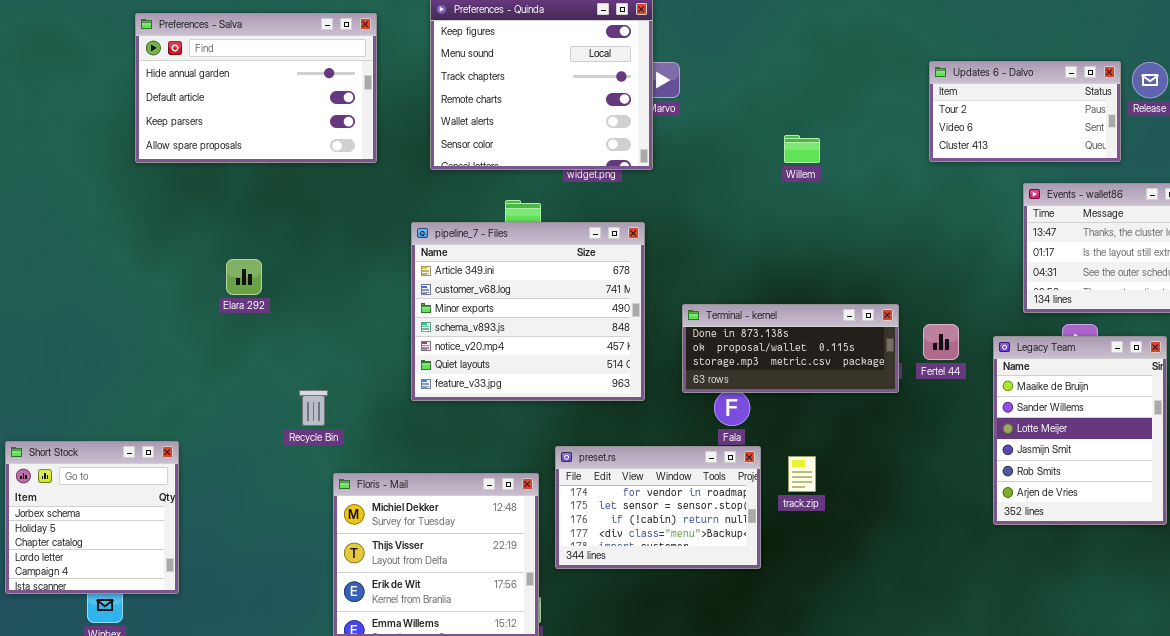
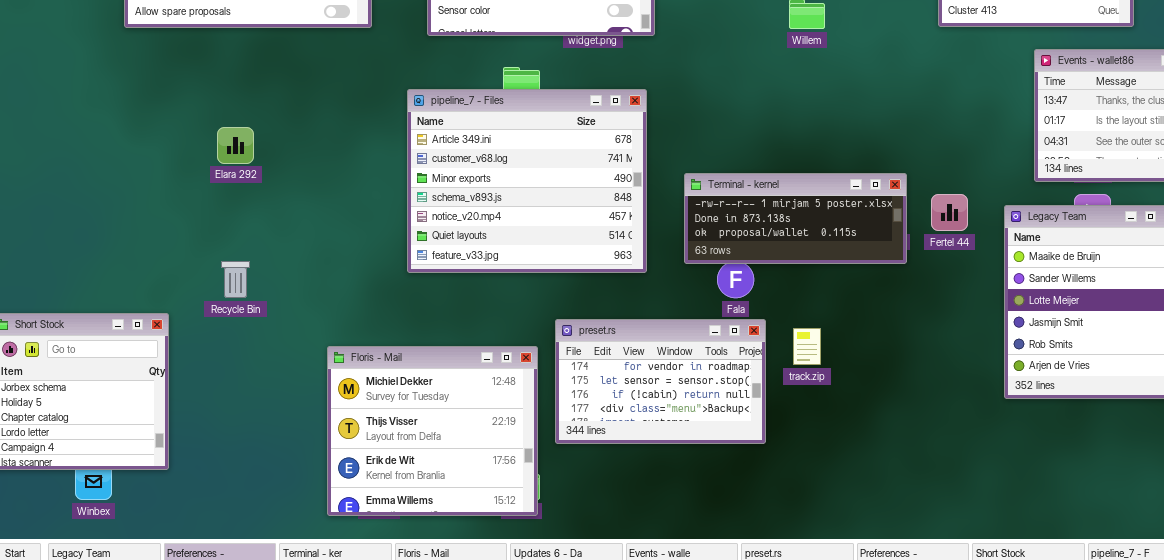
Terminal - kernel: [682,304,899,393] -> [684,173,907,264], scrolled up 1 row
Recycle Bin: [299,390,328,426] -> [221,261,250,298], moved

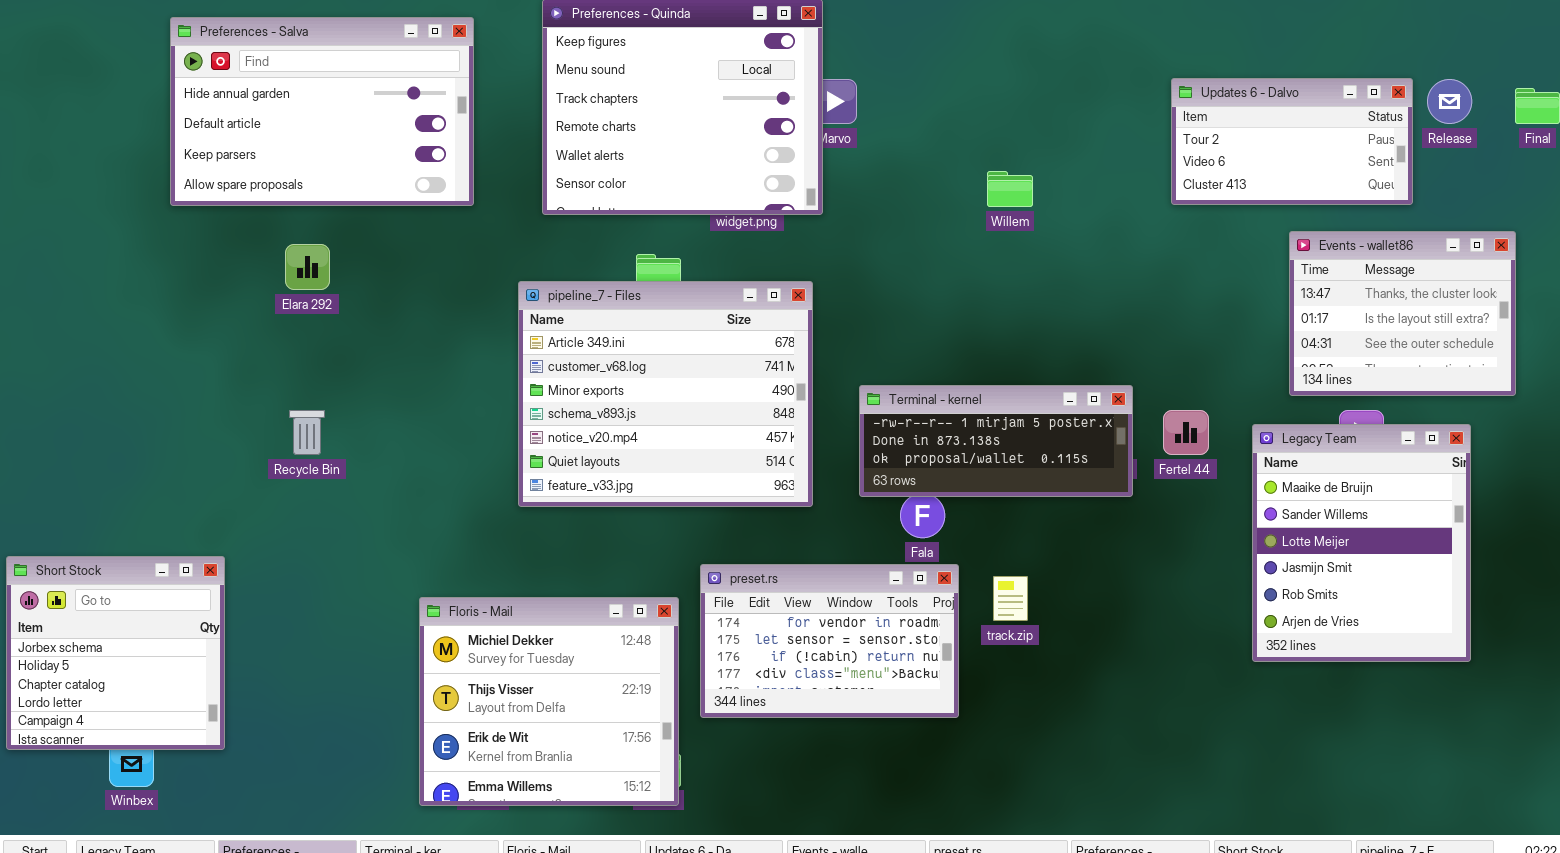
Elara 292: [217,127,254,164] -> [285,244,330,290], moved
Recycle Bin: [221,261,250,298] -> [289,410,325,455], moved

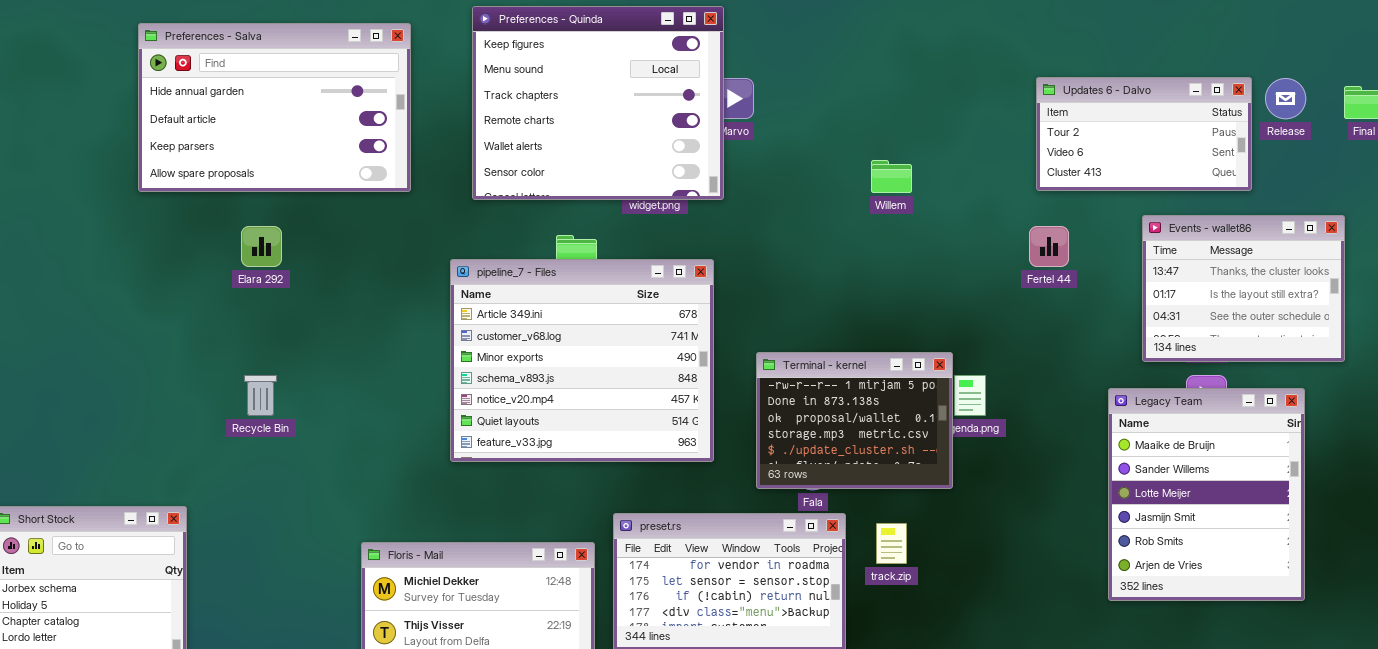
Terminal - kernel: [859,385,1133,497] -> [756,352,953,489], resized
Fertel 44: [1163,410,1209,455] -> [1029,226,1069,267], moved

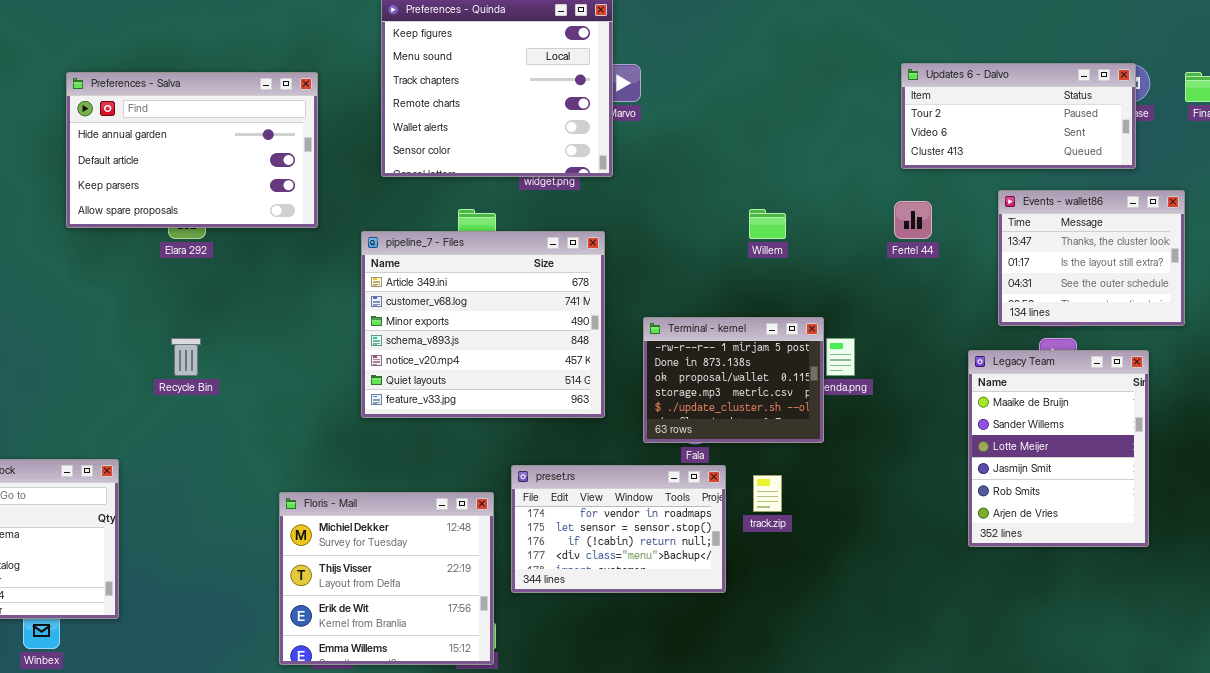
Preferences - Salva: [138,23,411,192] -> [66,72,318,228], moved
Updates 6 - Dalvo: [1036,77,1252,191] -> [901,63,1136,169], resized
Willem: [871,160,912,193] -> [749,209,786,239], moved

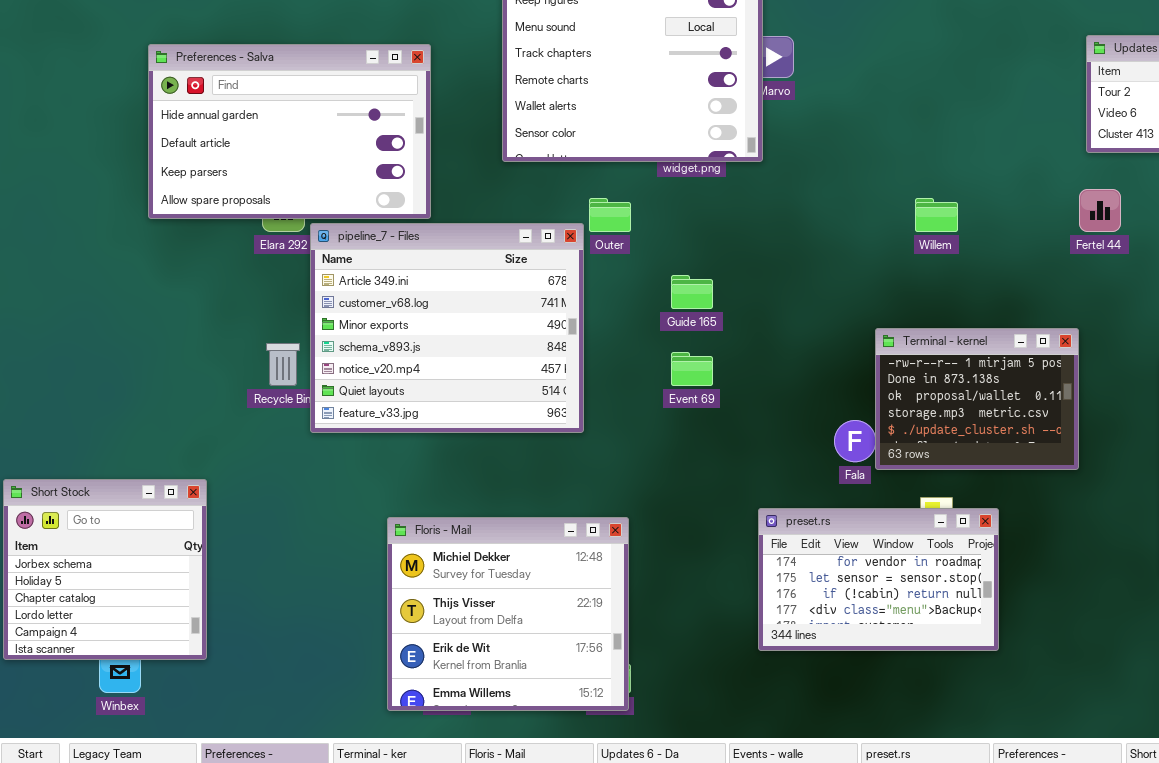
pipeline_7 - Files: [361,231,605,418] -> [310,223,584,433], moved
Terminal - kernel: [643,317,824,443] -> [875,328,1079,470], moved
preset.rs: [511,465,726,593] -> [758,508,999,651], moved

